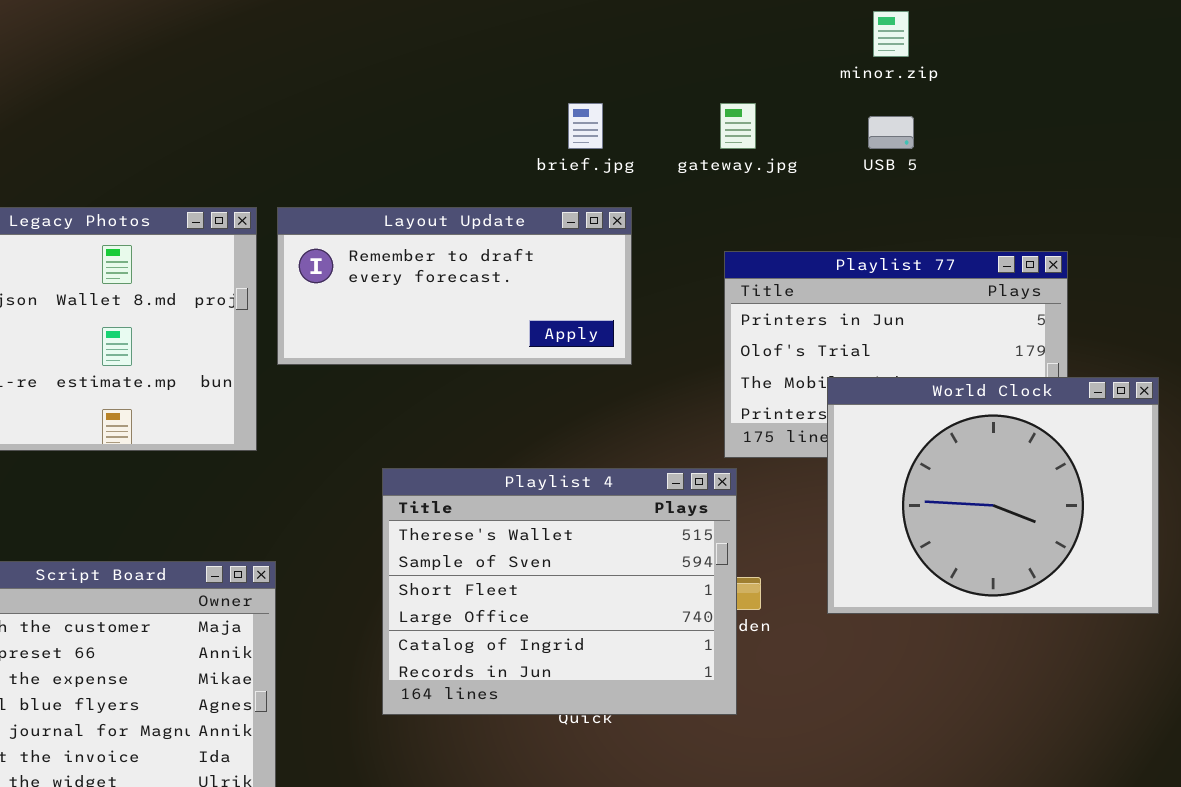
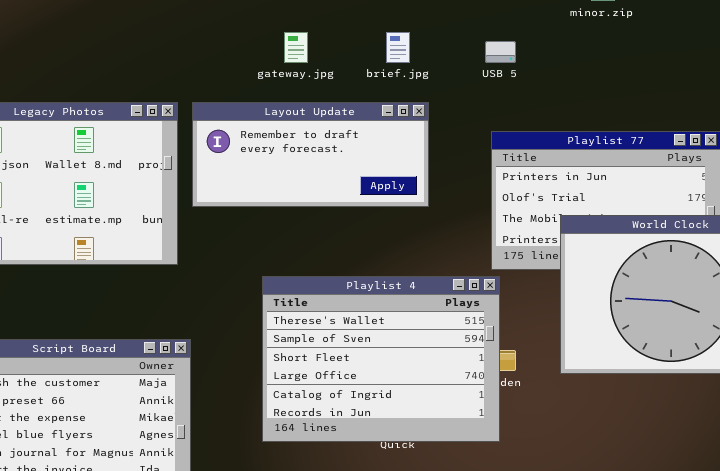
gateway.jpg: [720,103,756,149] -> [284,32,308,63], moved
USB 5: [868,116,914,149] -> [485,41,516,63], moved

